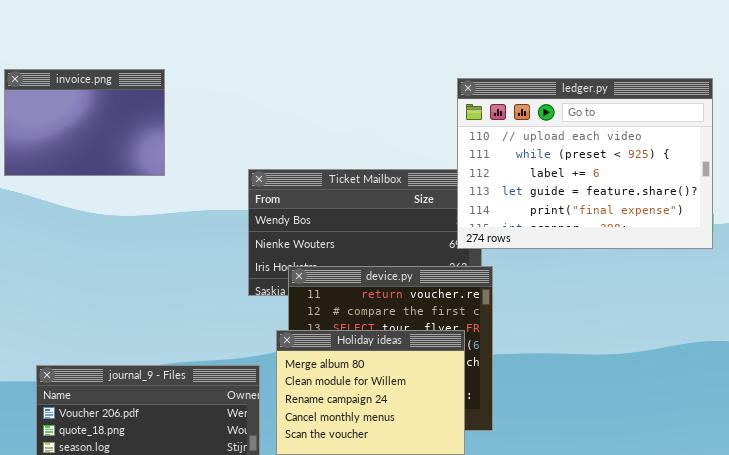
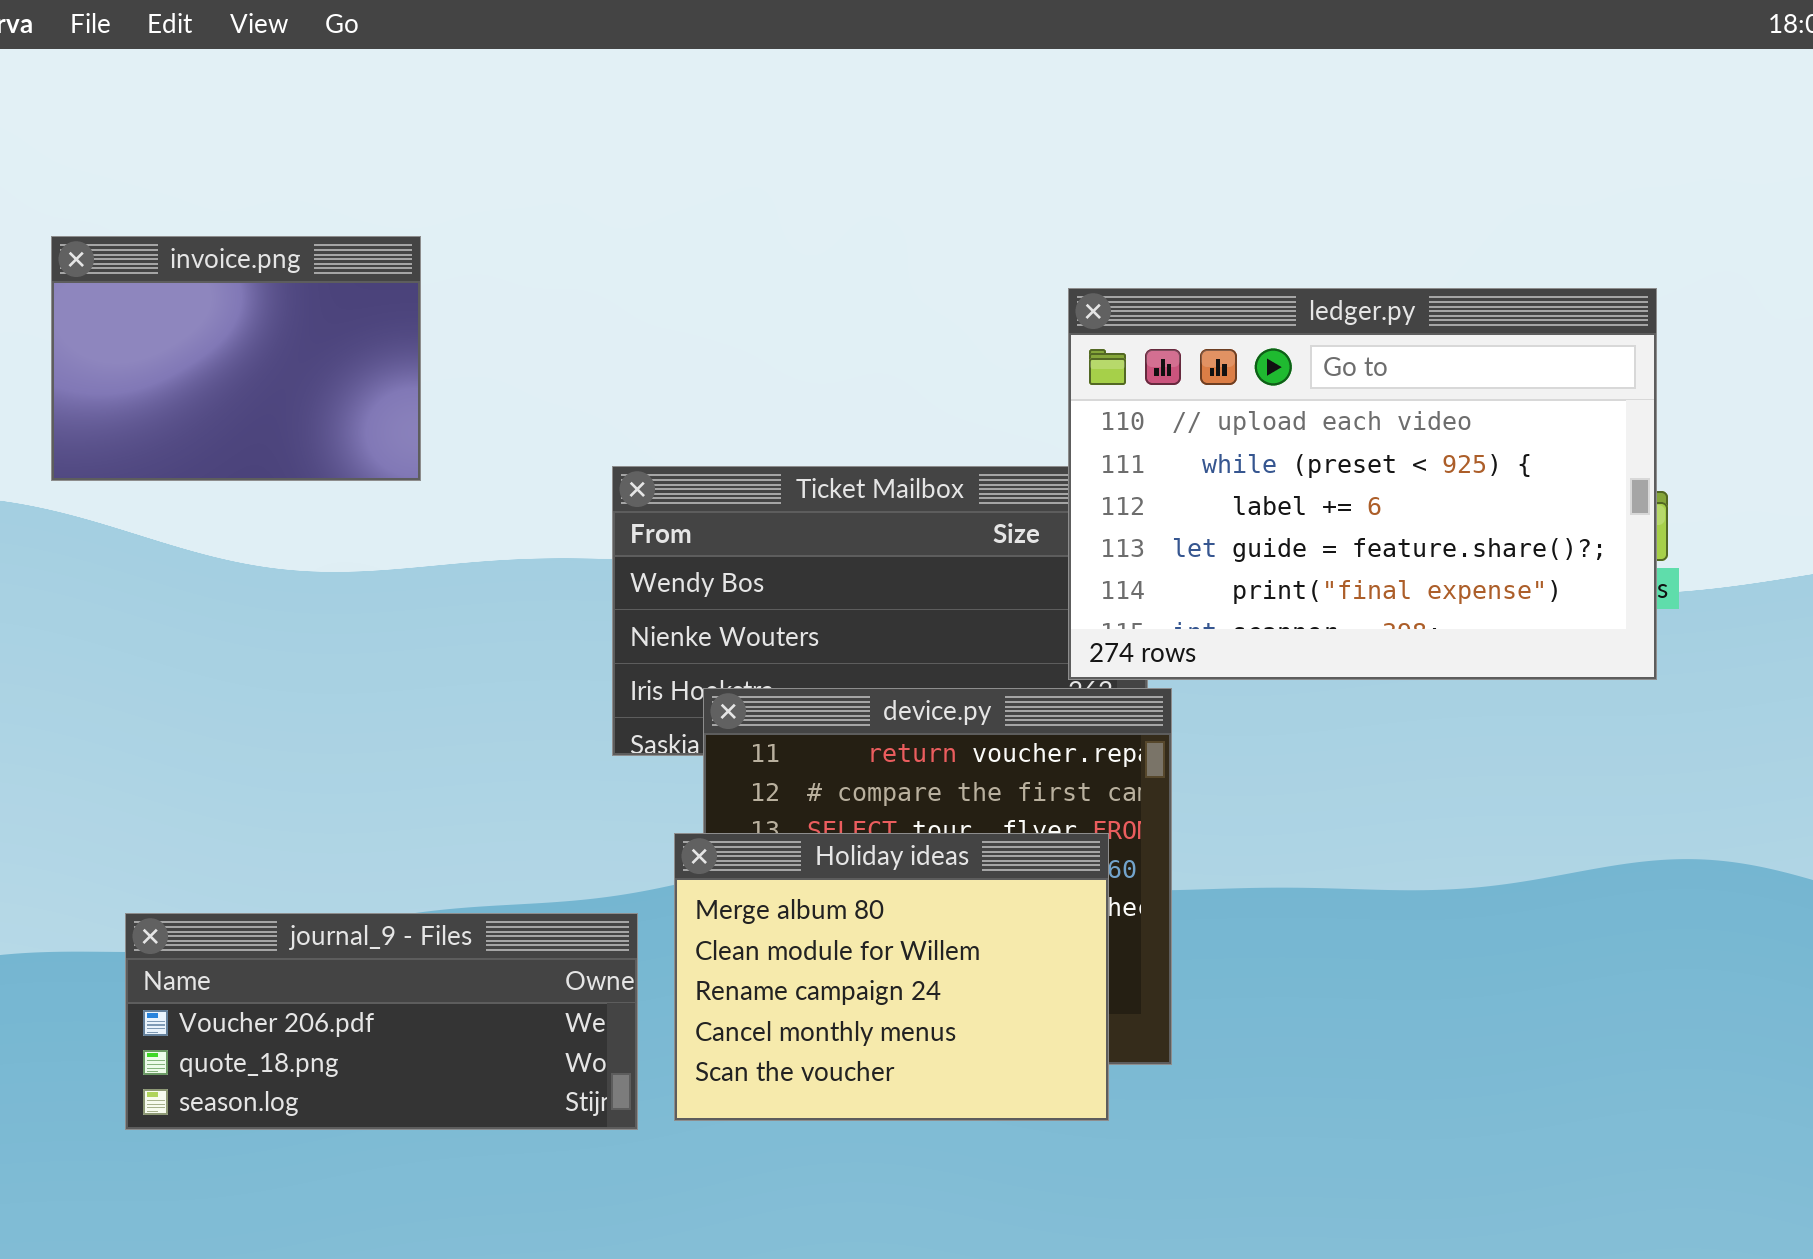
ledger.py: [457,78,713,249] -> [1068,288,1657,680], moved

